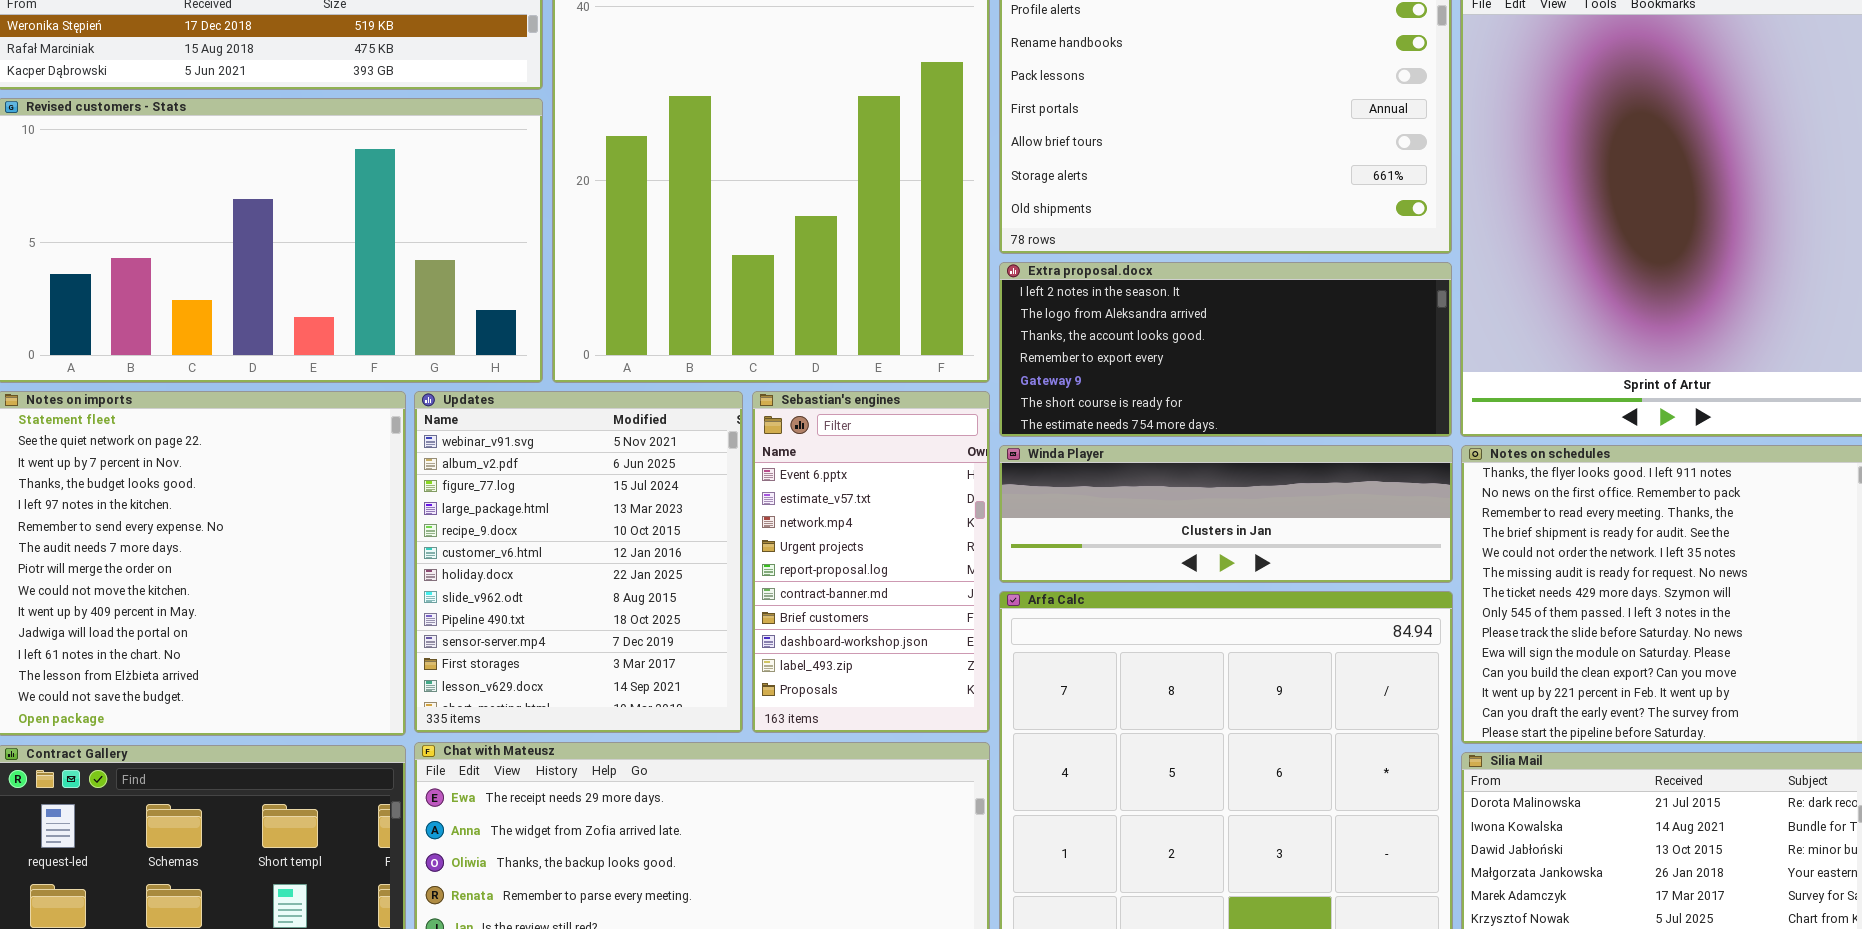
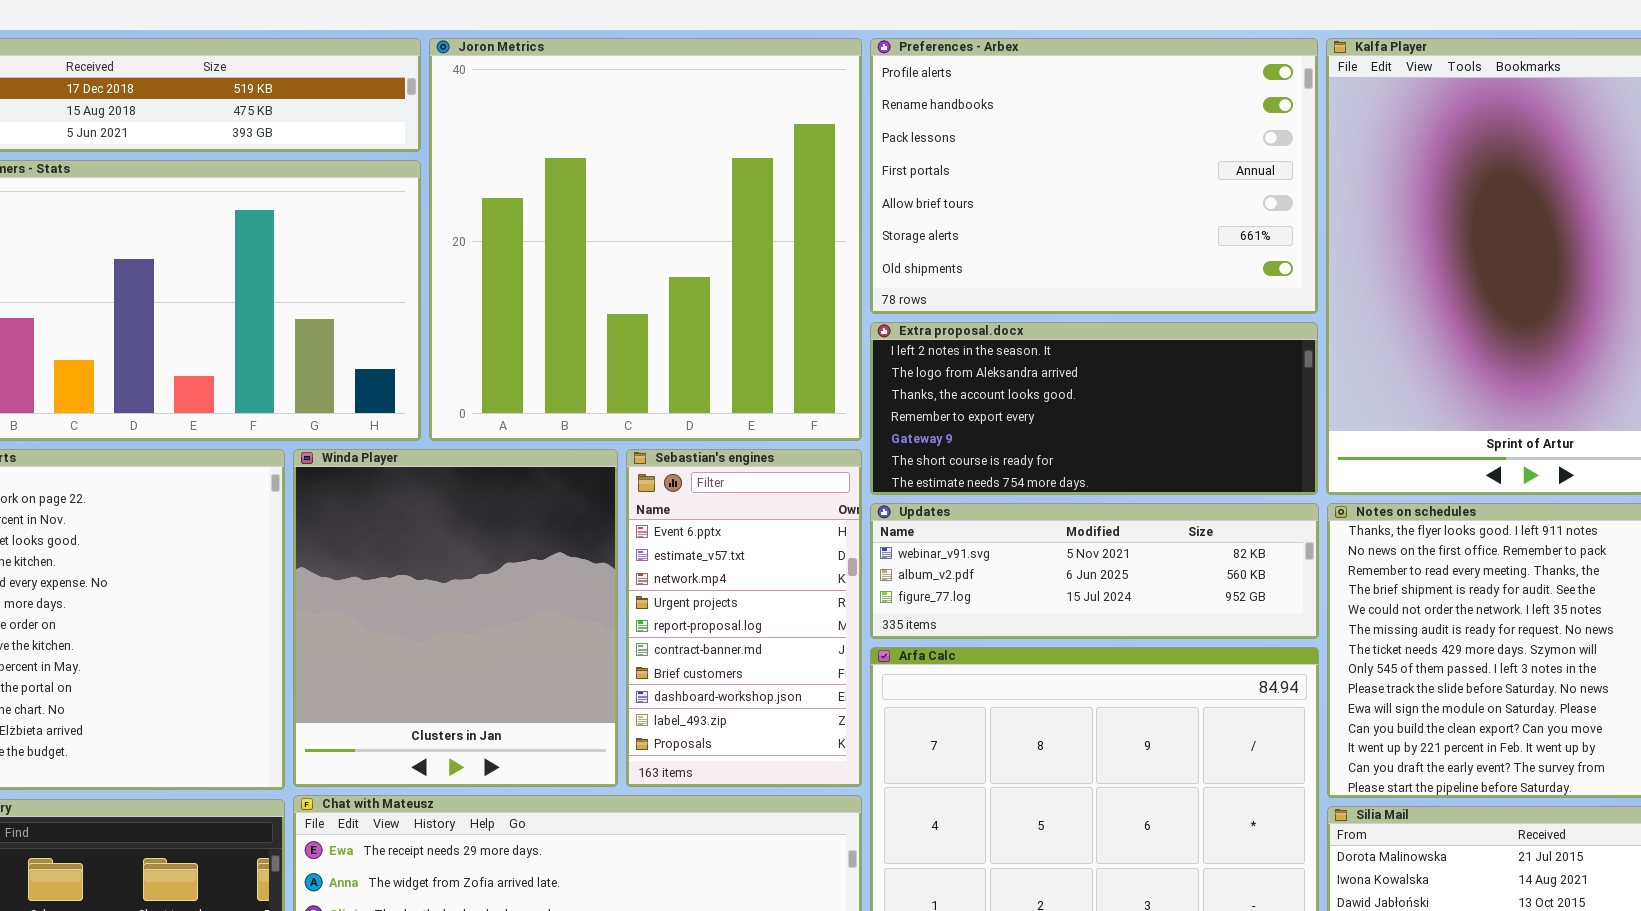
Updates: [414,391,743,733] -> [870,503,1319,639], moved, resized
Winda Player: [999,445,1453,583] -> [293,449,618,787], moved, resized

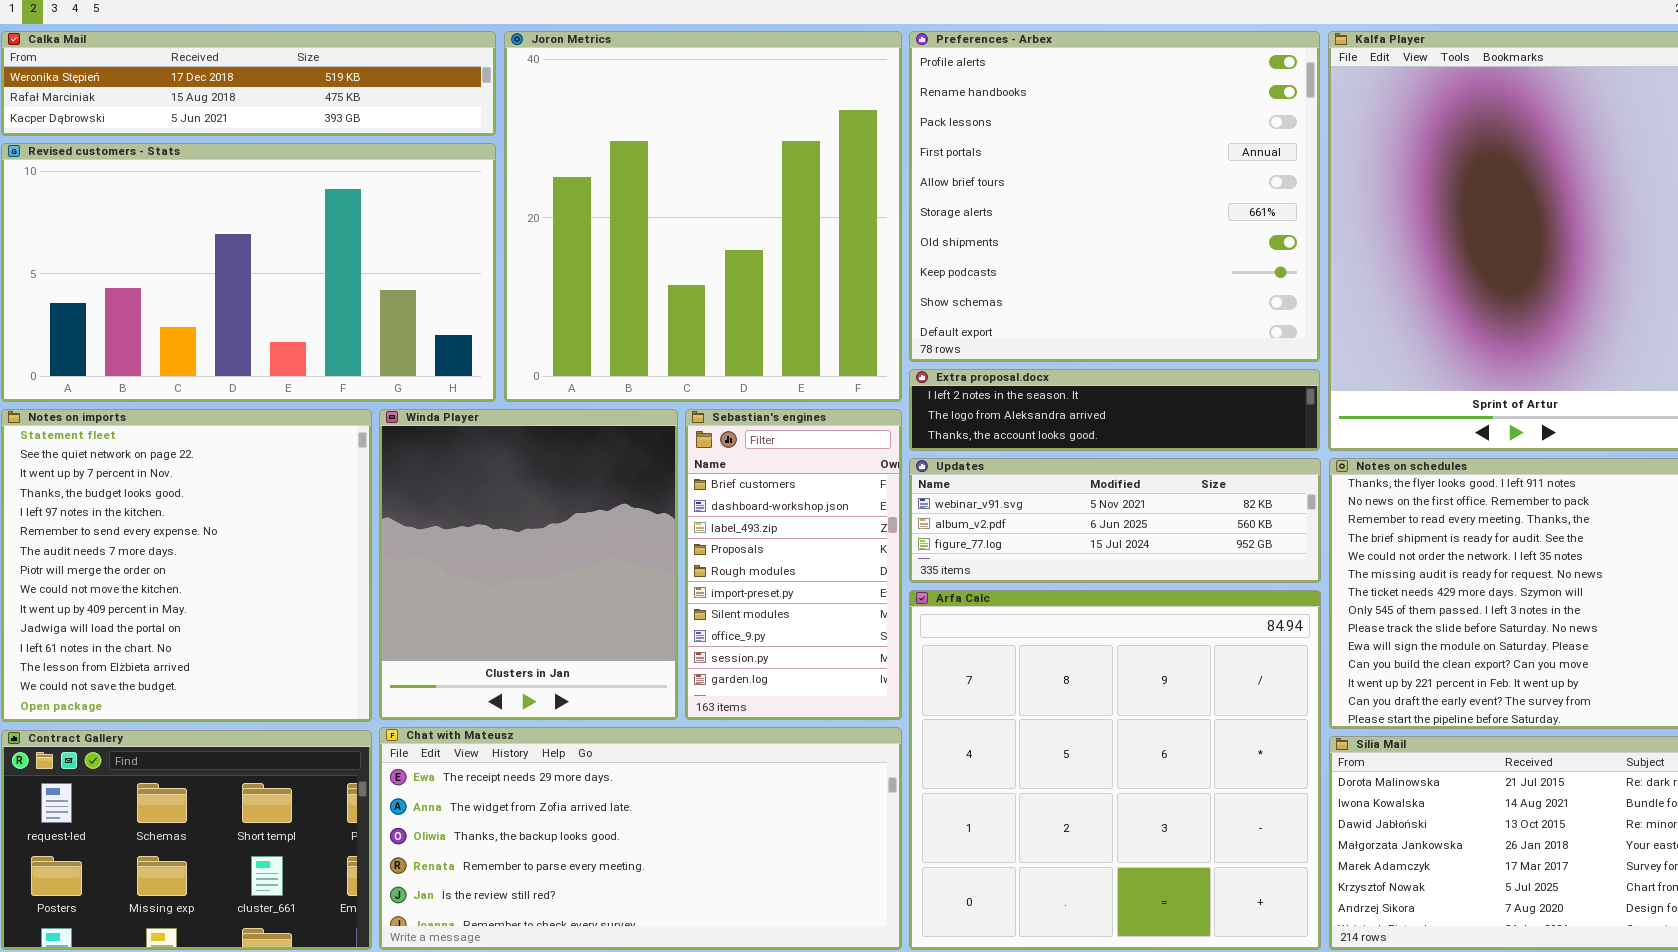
Preferences - Arbex: [870,38,1318,314] -> [909,31,1320,362], resized
Extra proposal.docx: [870,322,1318,495] -> [909,369,1320,451], resized
Sebastian's engines: [626,449,862,787] -> [685,409,902,720], scrolled down 6 rows

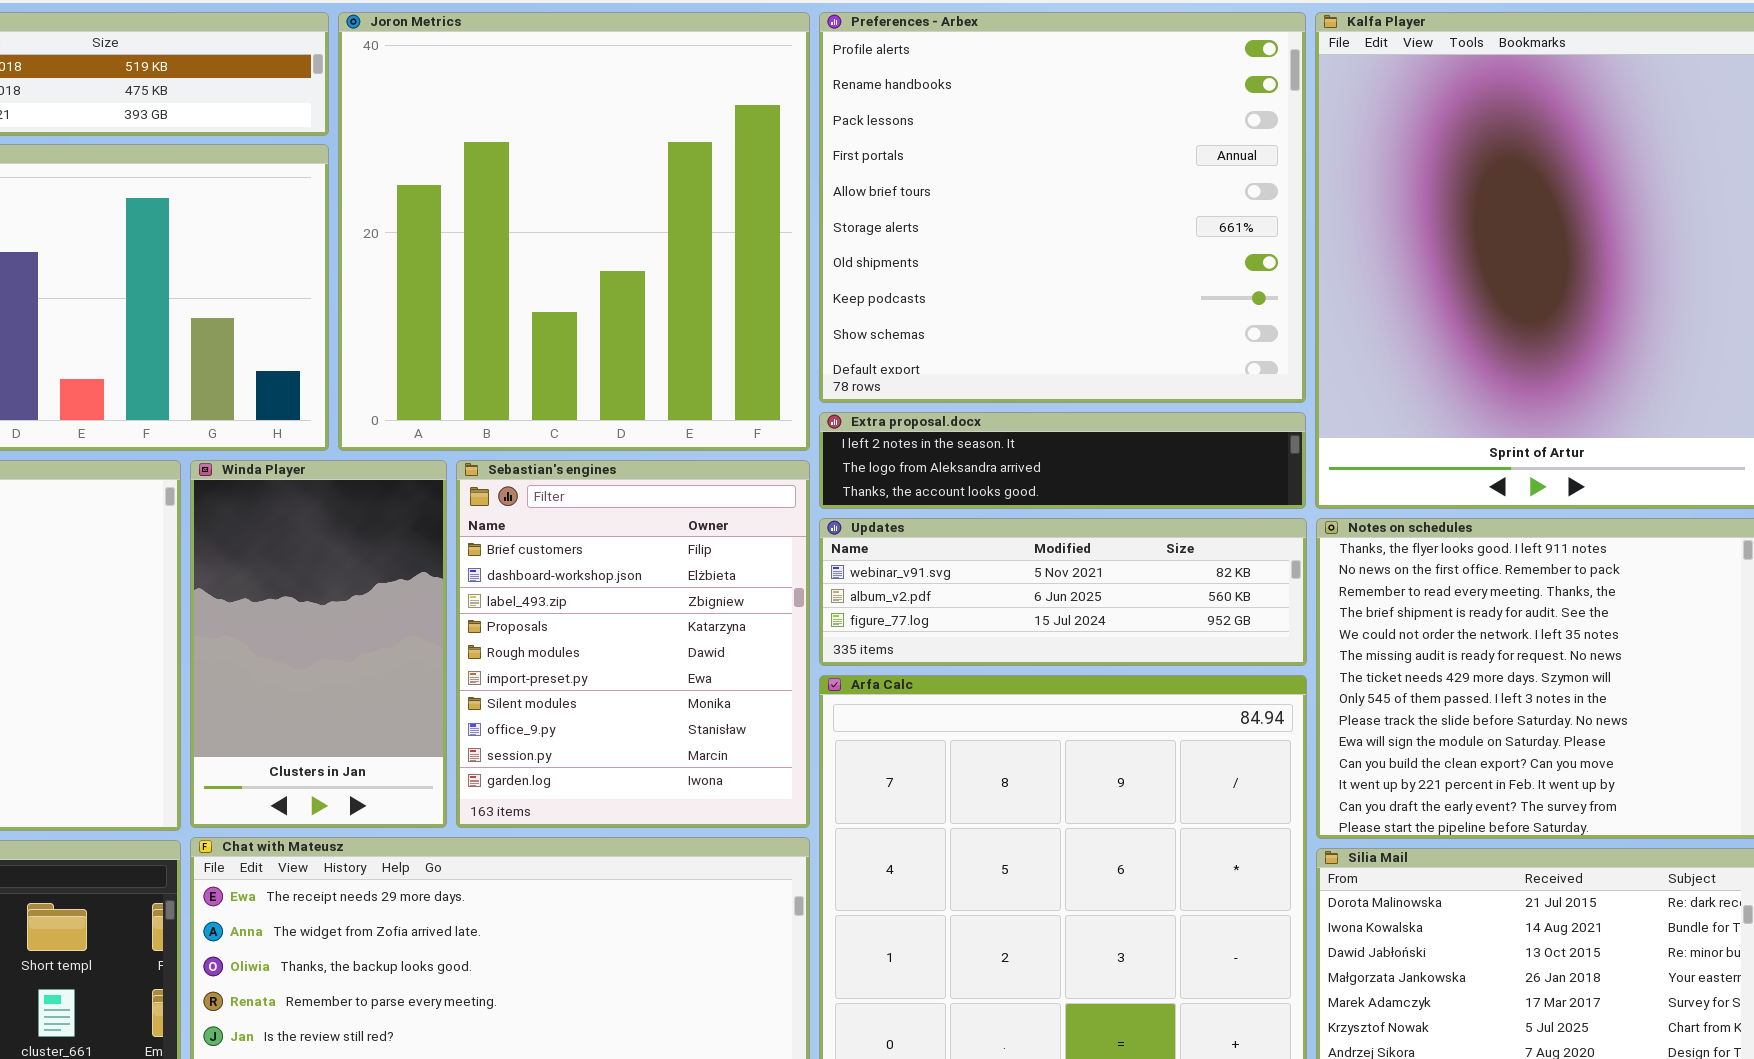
Winda Player: [379,409,678,720] -> [190,460,447,828], resized
Sebastian's engines: [685,409,902,720] -> [456,460,810,828], resized

